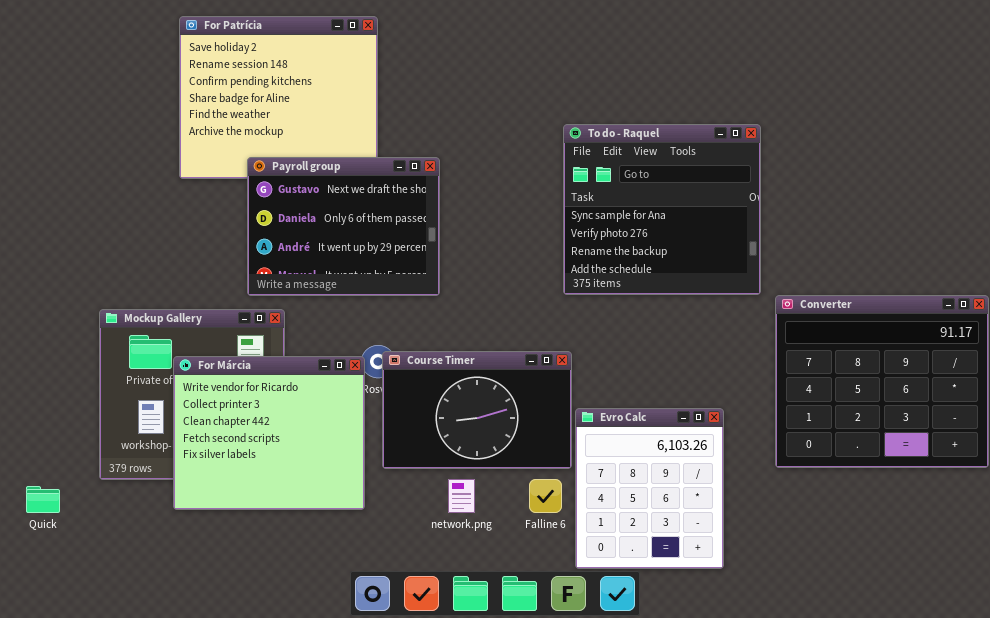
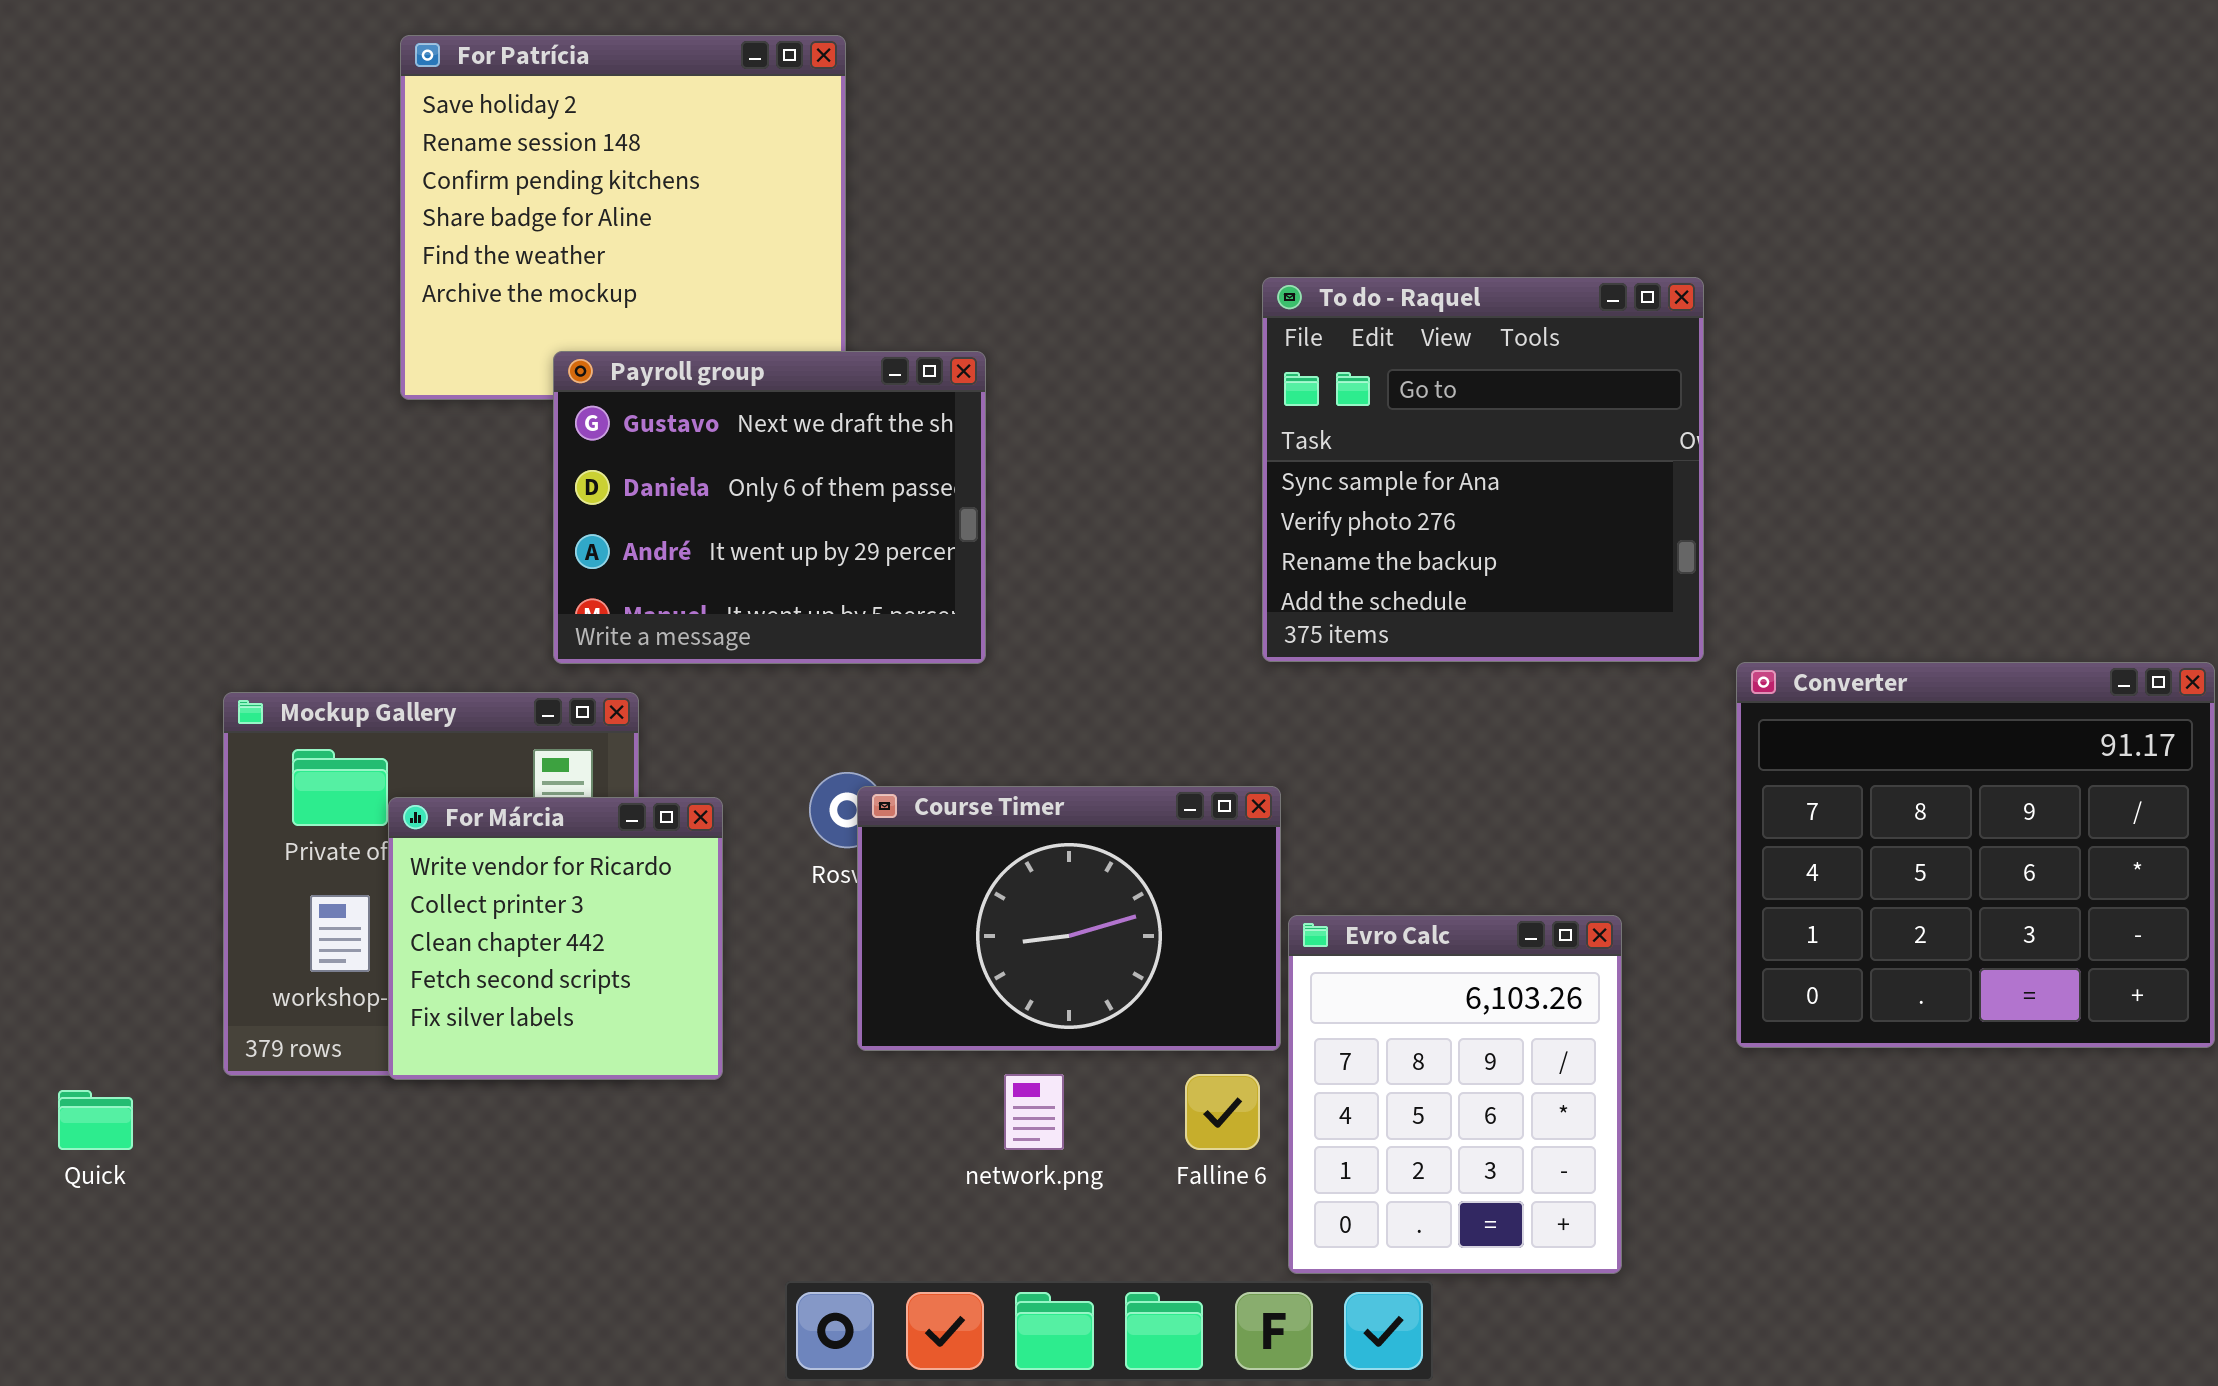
For Márcia: [173,356,365,510] -> [388,797,723,1080], resized

